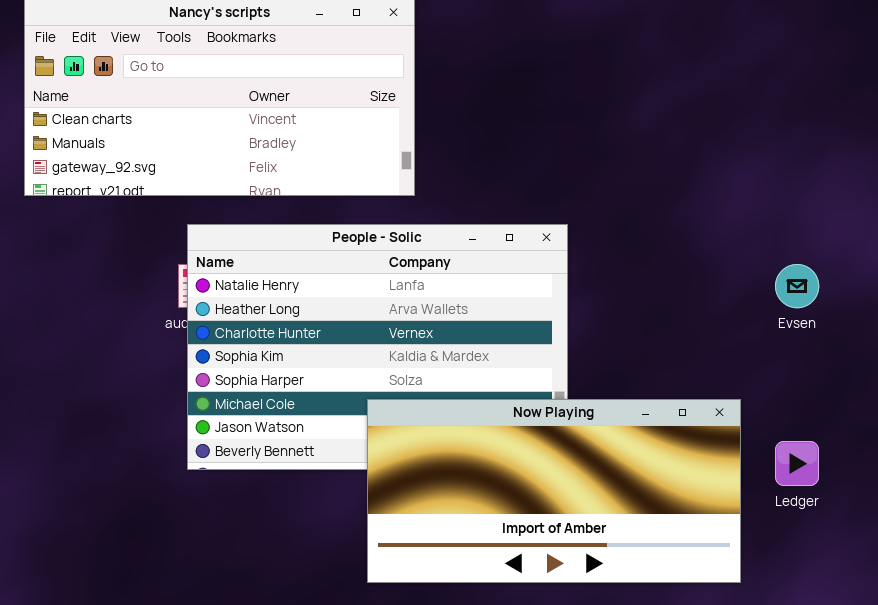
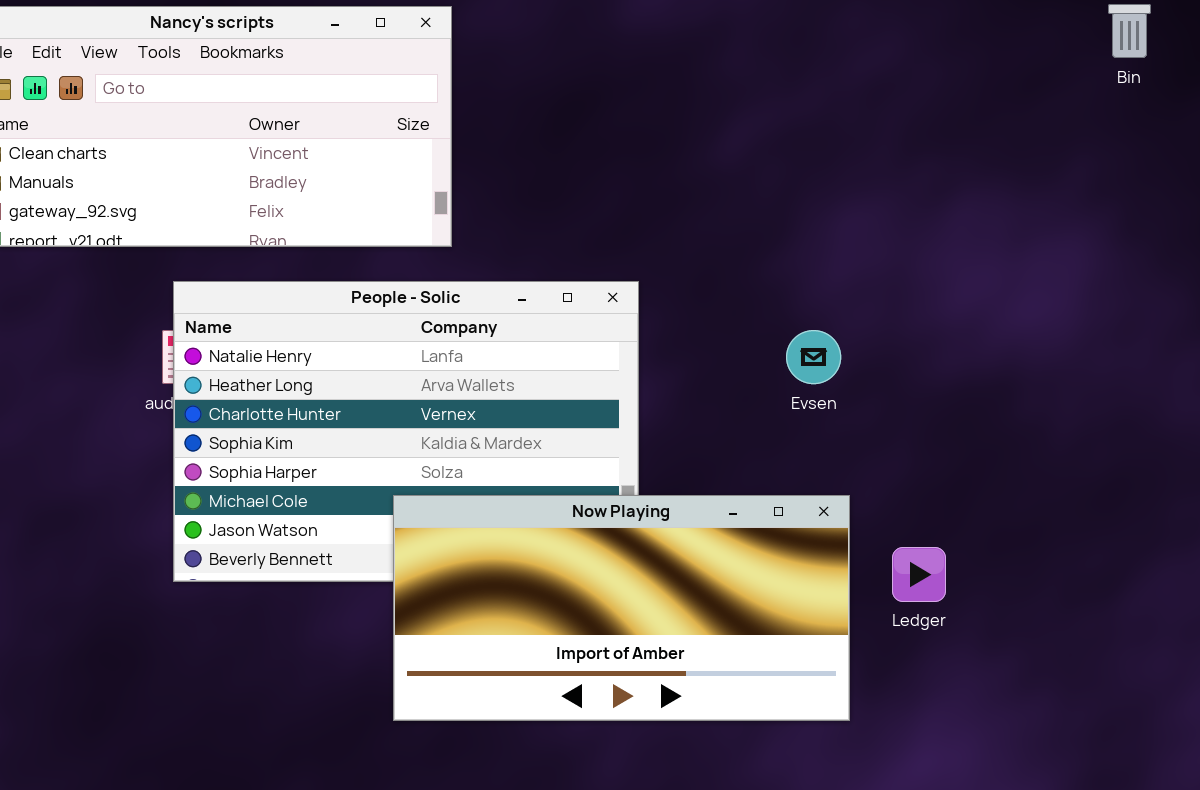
Evsen: [775,264,819,308] -> [786,330,841,384], moved

